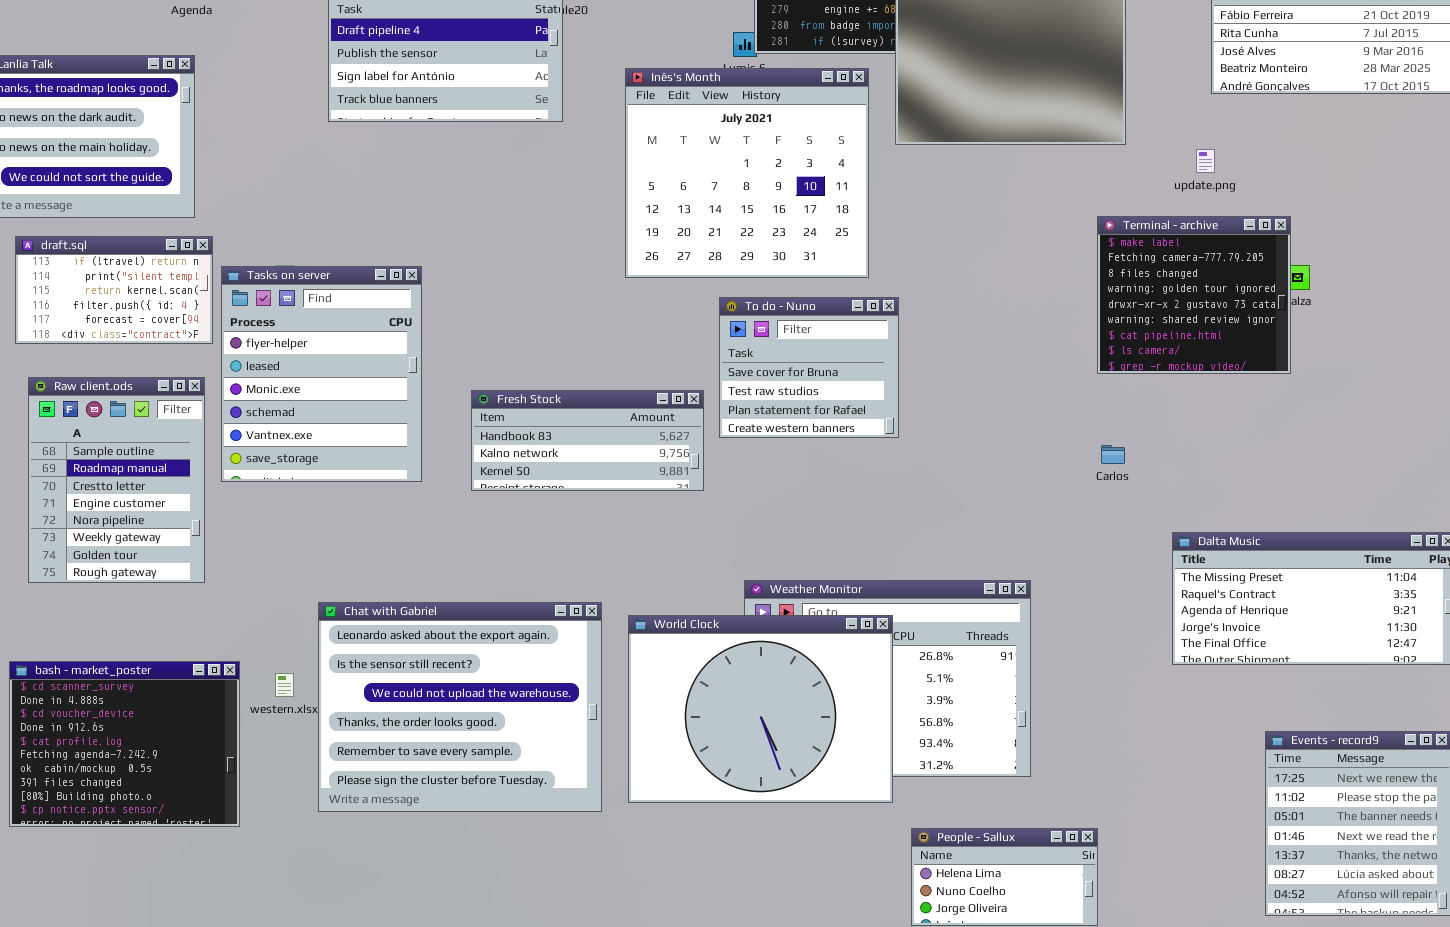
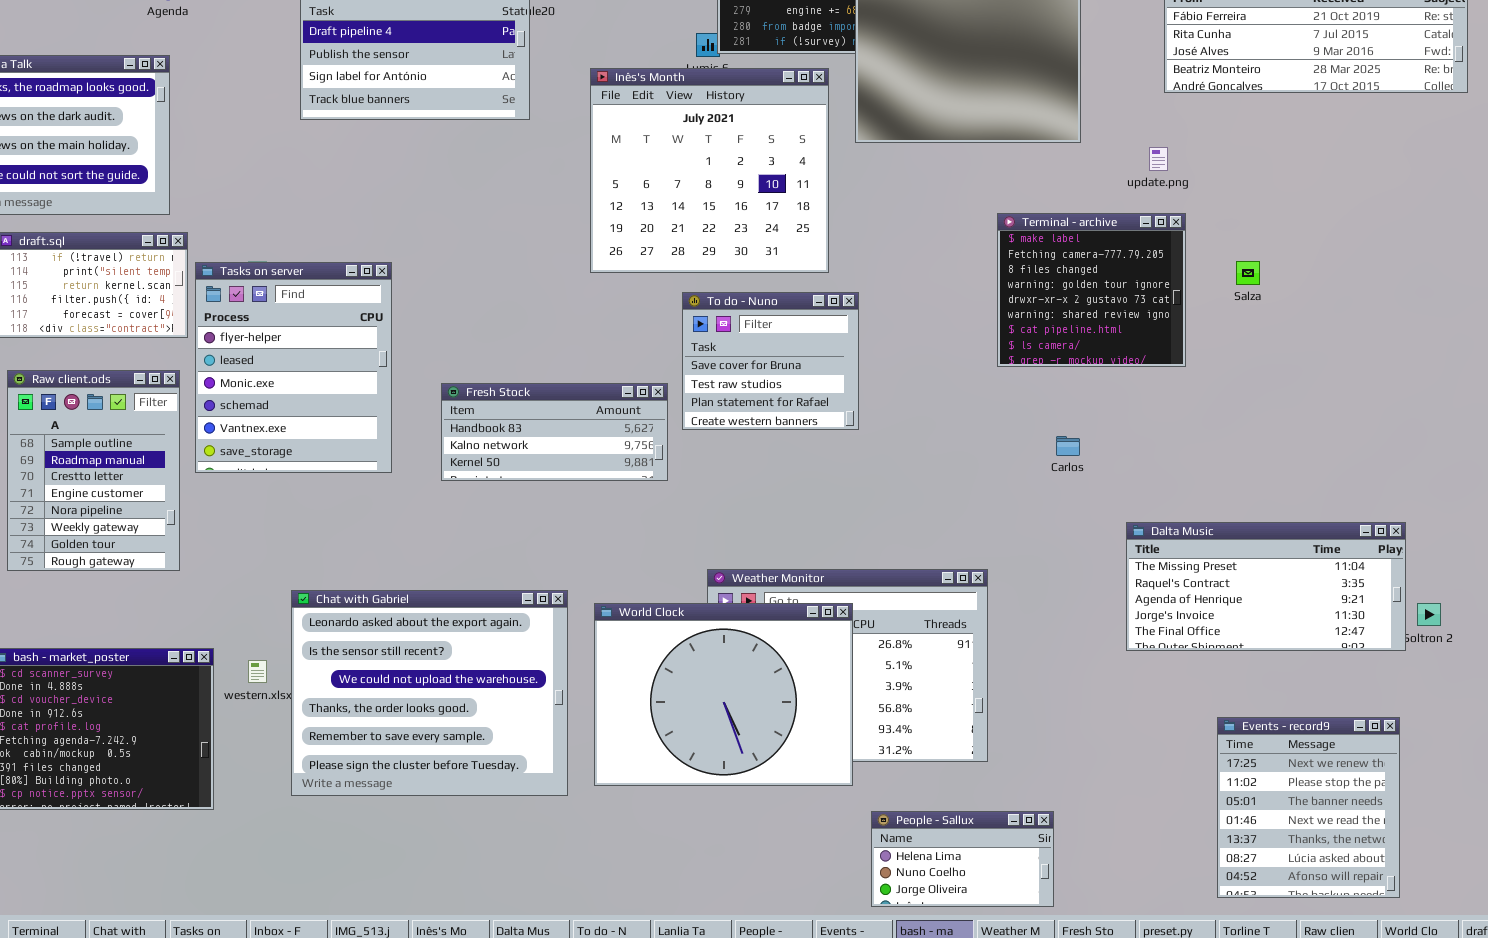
Terminal - archive: [1097,216,1291,374] -> [997,213,1186,367], moved

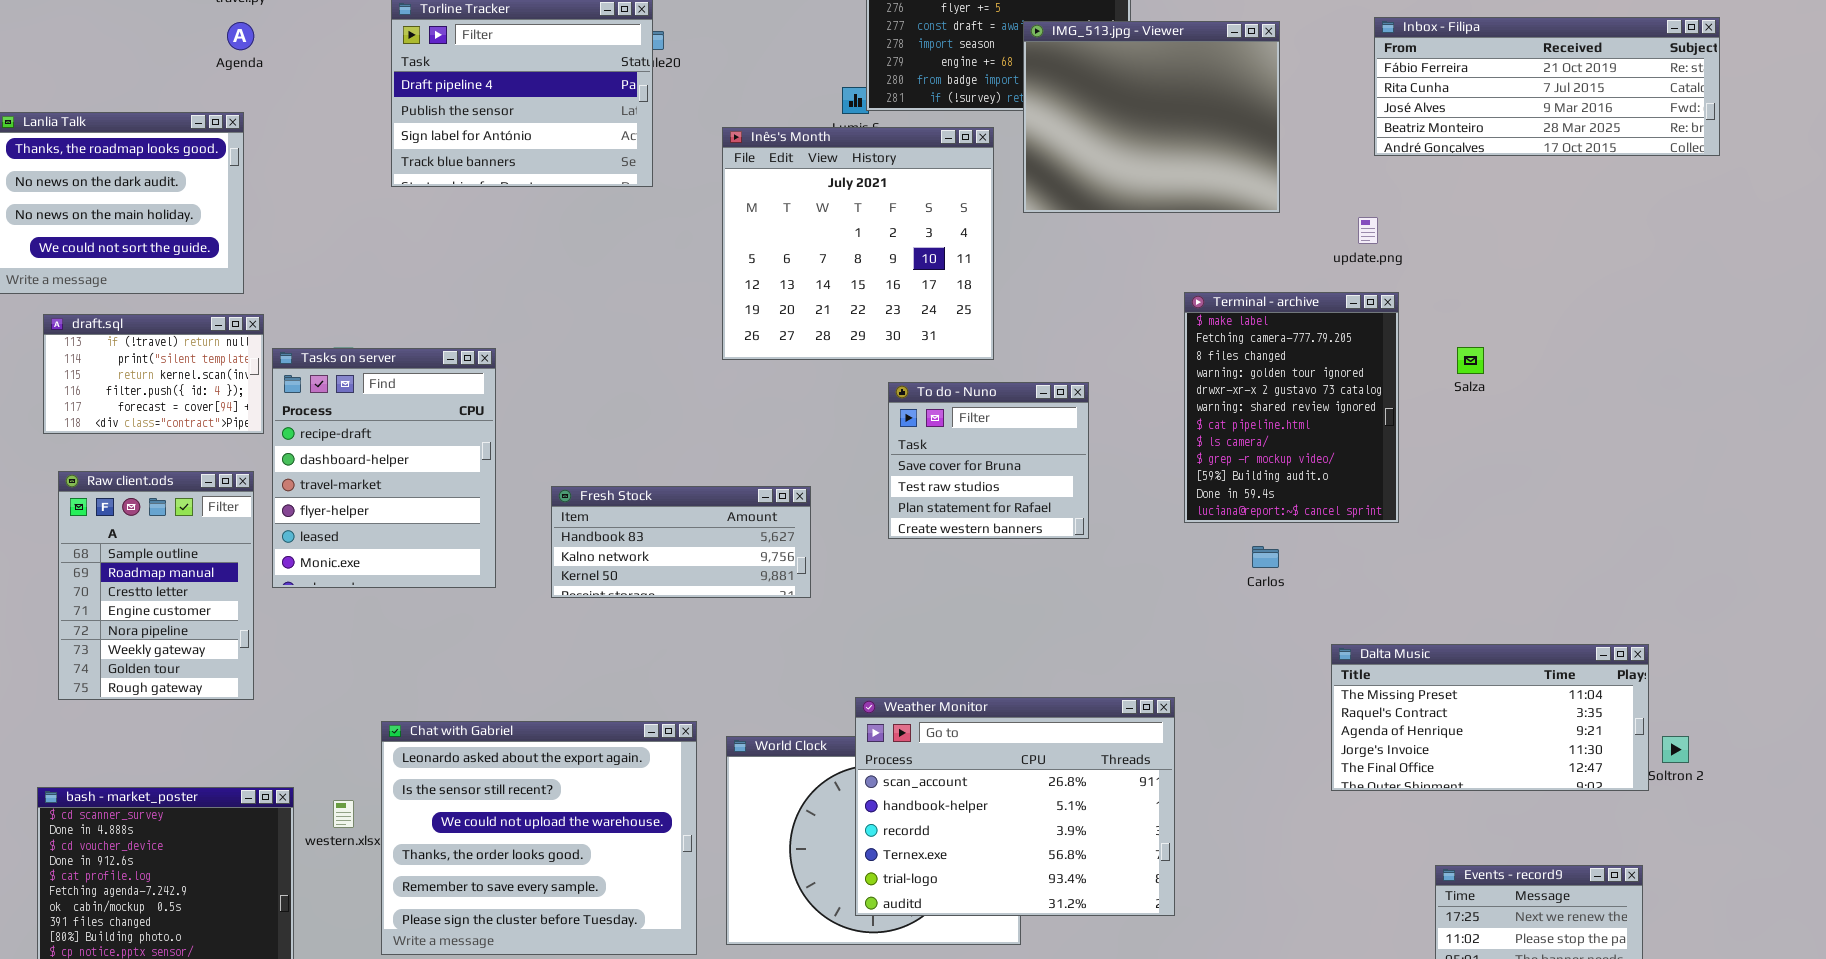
Terminal - archive: [997,213,1186,367] -> [1184,292,1399,523], resized
Tasks on server: [195,262,392,473] -> [272,348,496,588], scrolled up 3 rows
To do - Nuno: [682,292,859,430] -> [888,382,1089,539], moved
Weather Monitor: [707,569,988,762] -> [855,697,1175,916], raised

